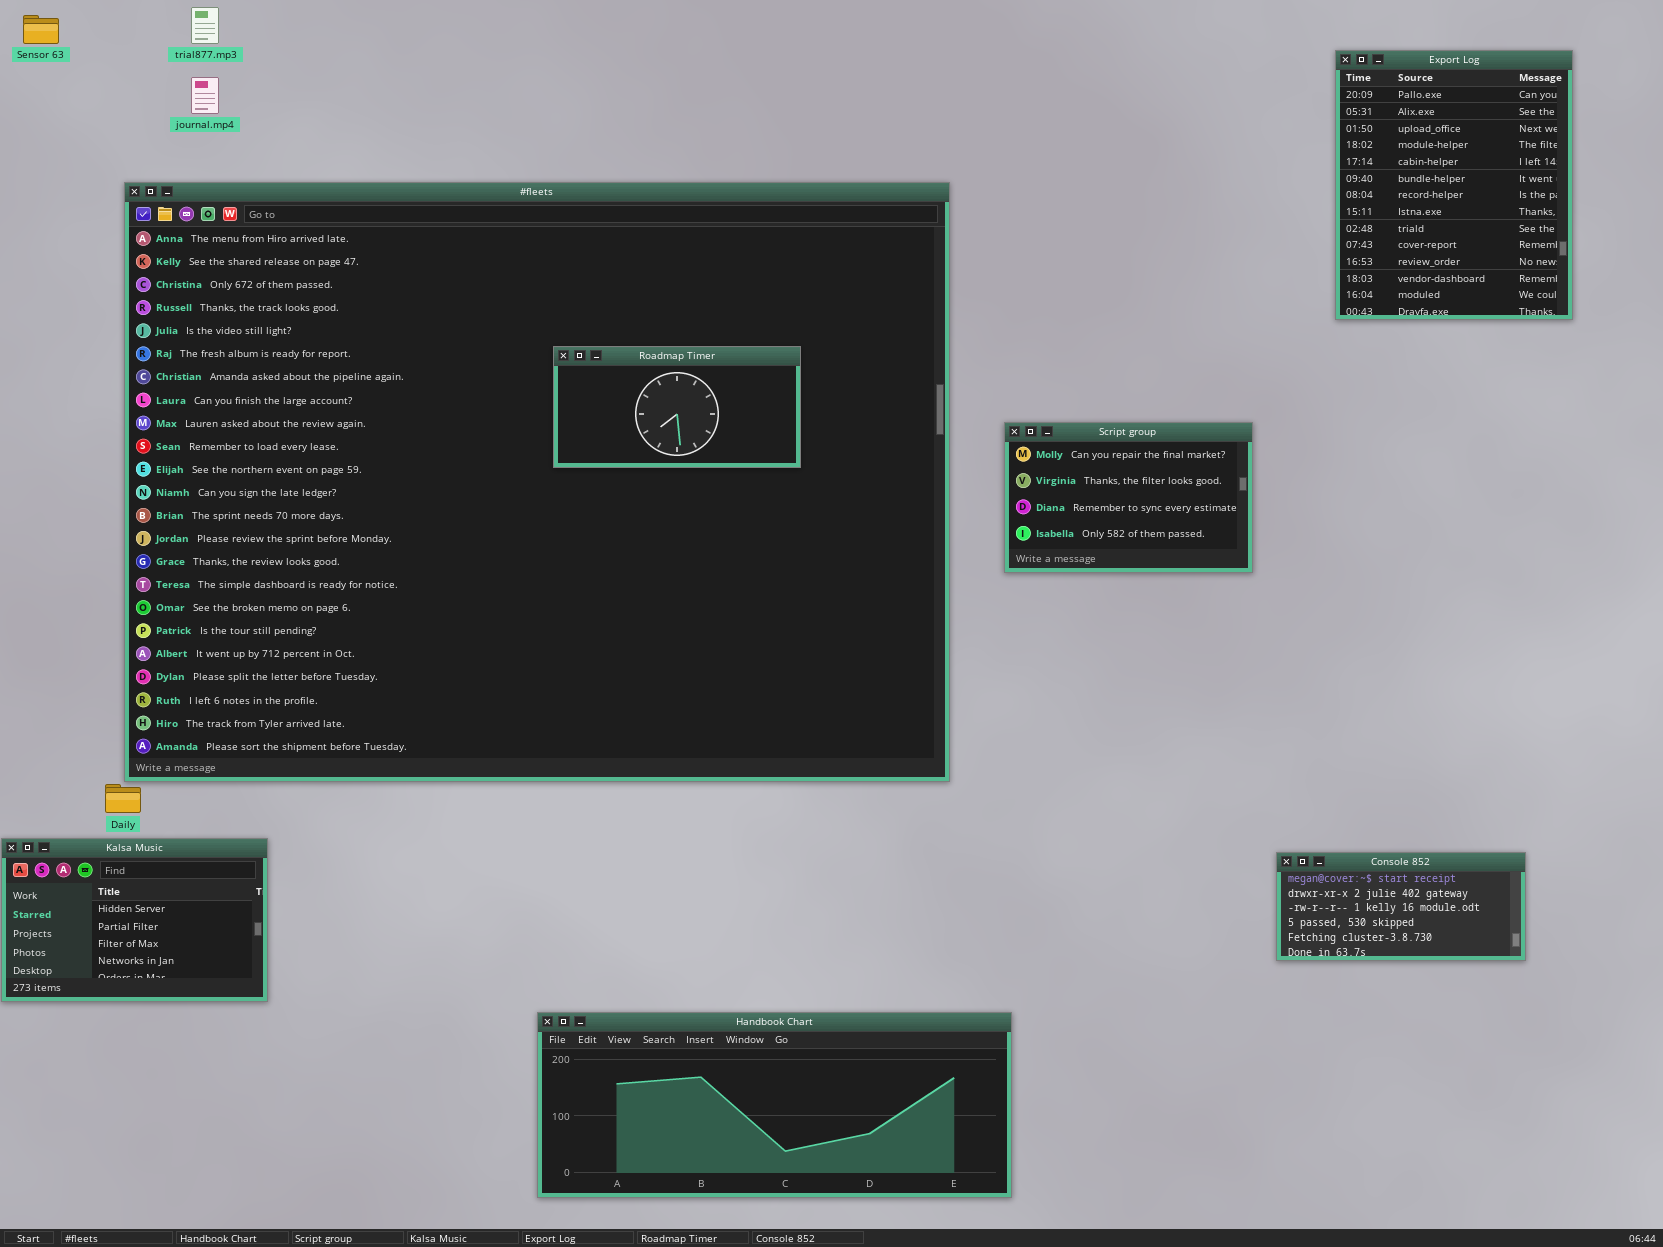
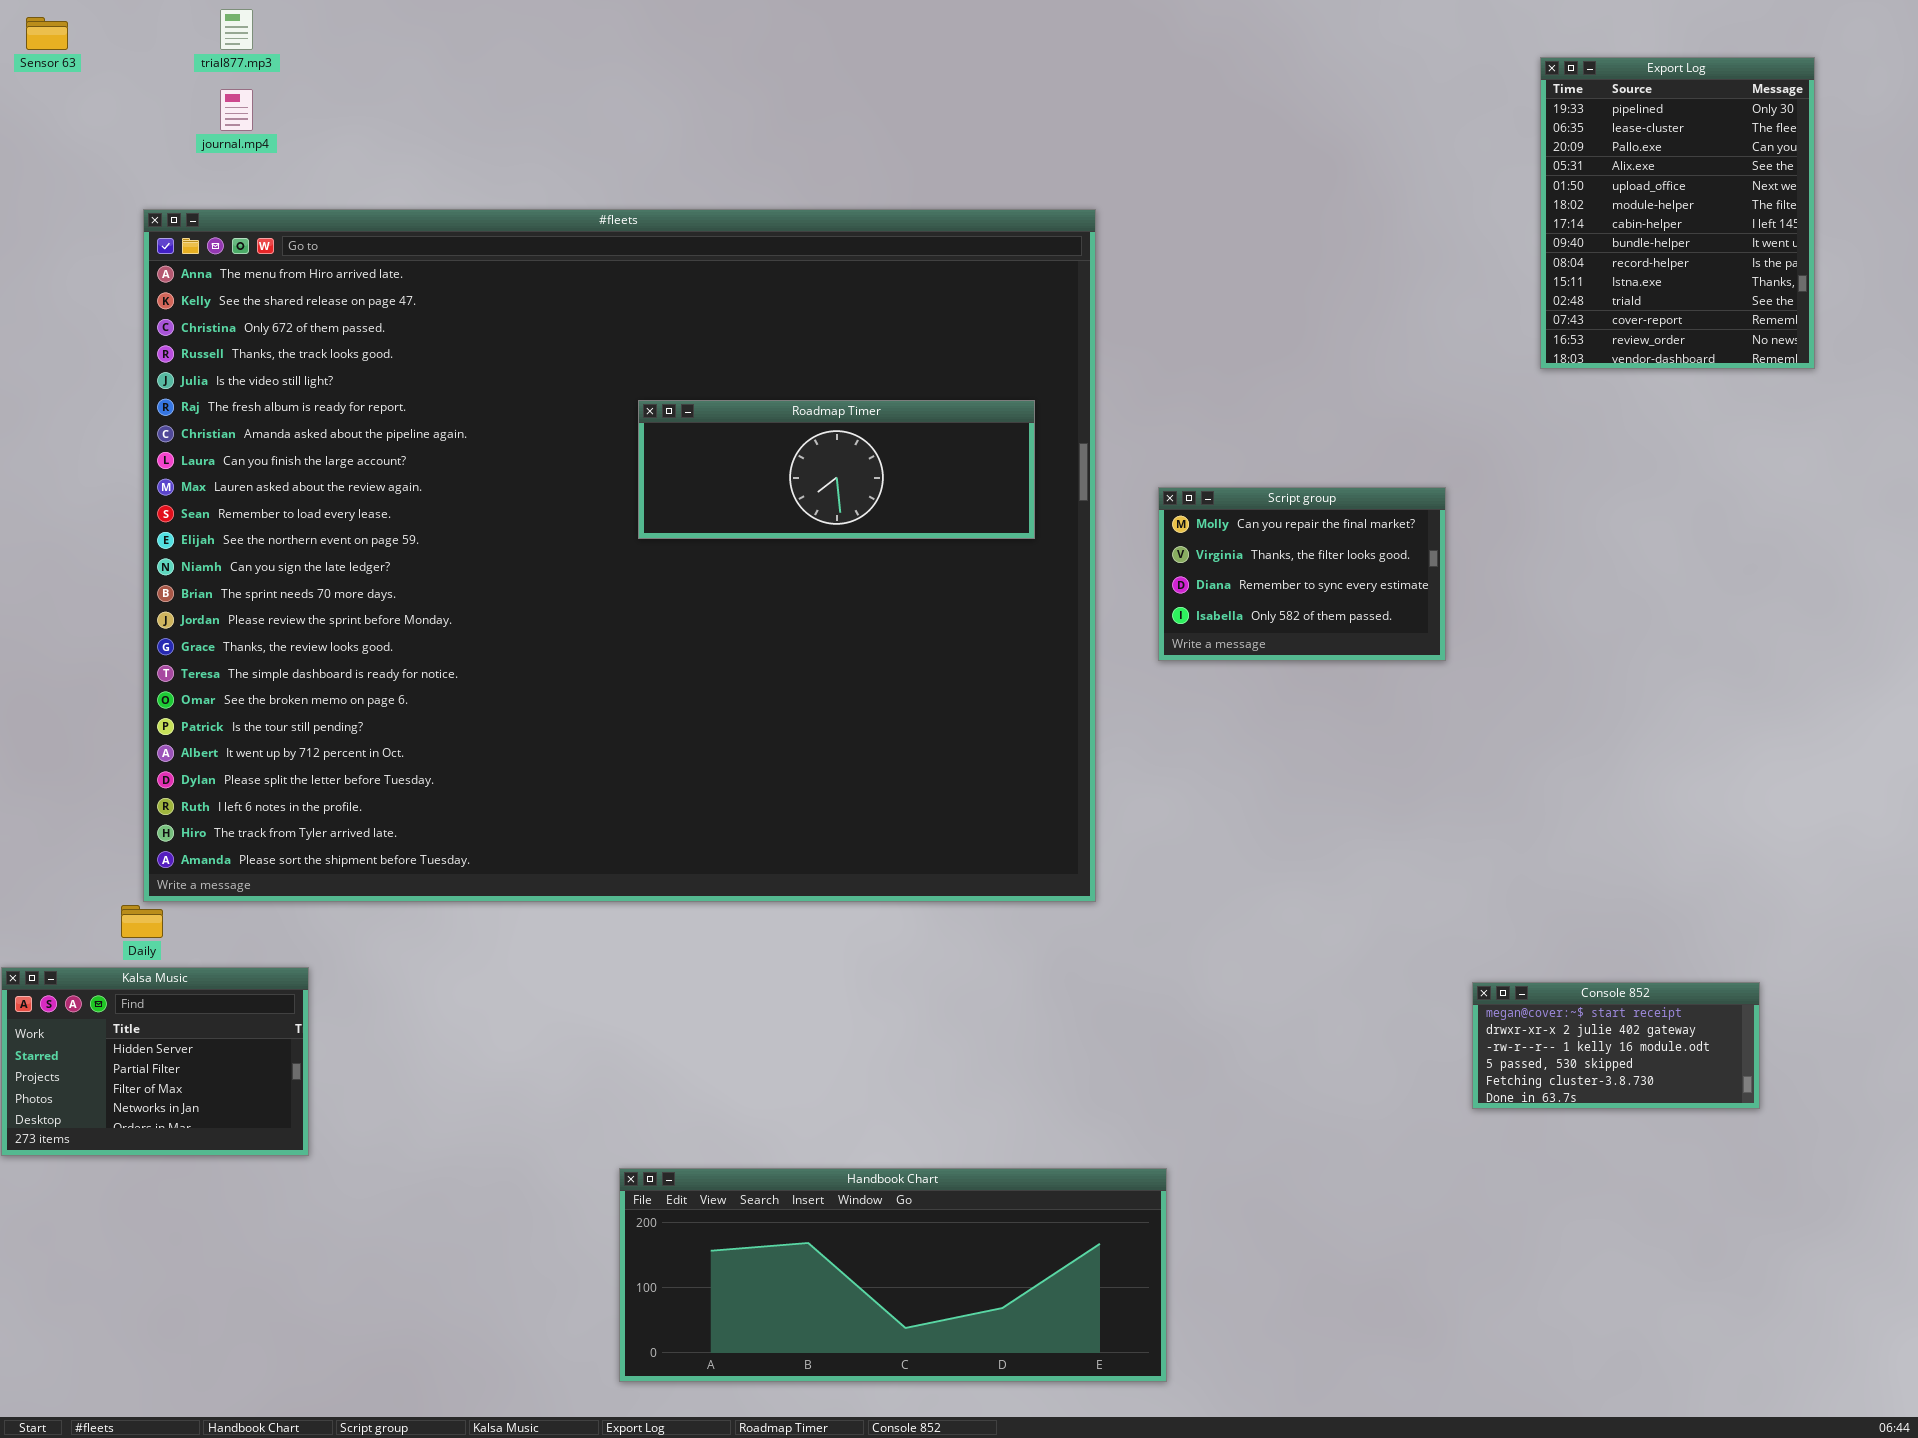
Export Log: [1335,50,1573,320] -> [1540,57,1815,369], scrolled up 2 rows
Roadmap Timer: [553,346,801,468] -> [638,400,1035,539], resized

